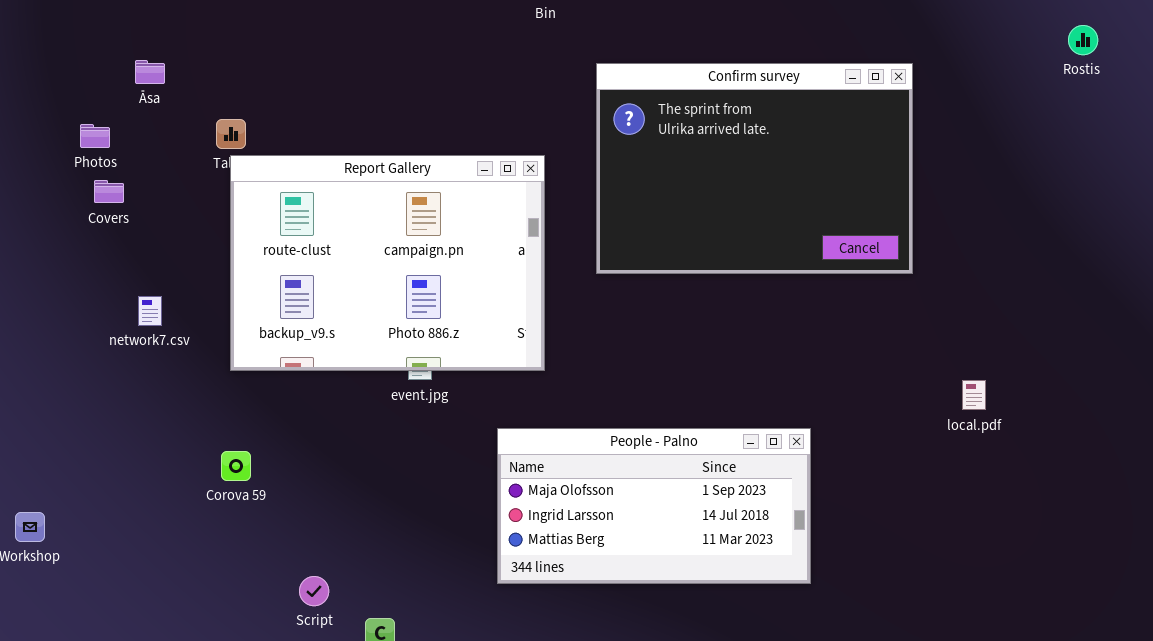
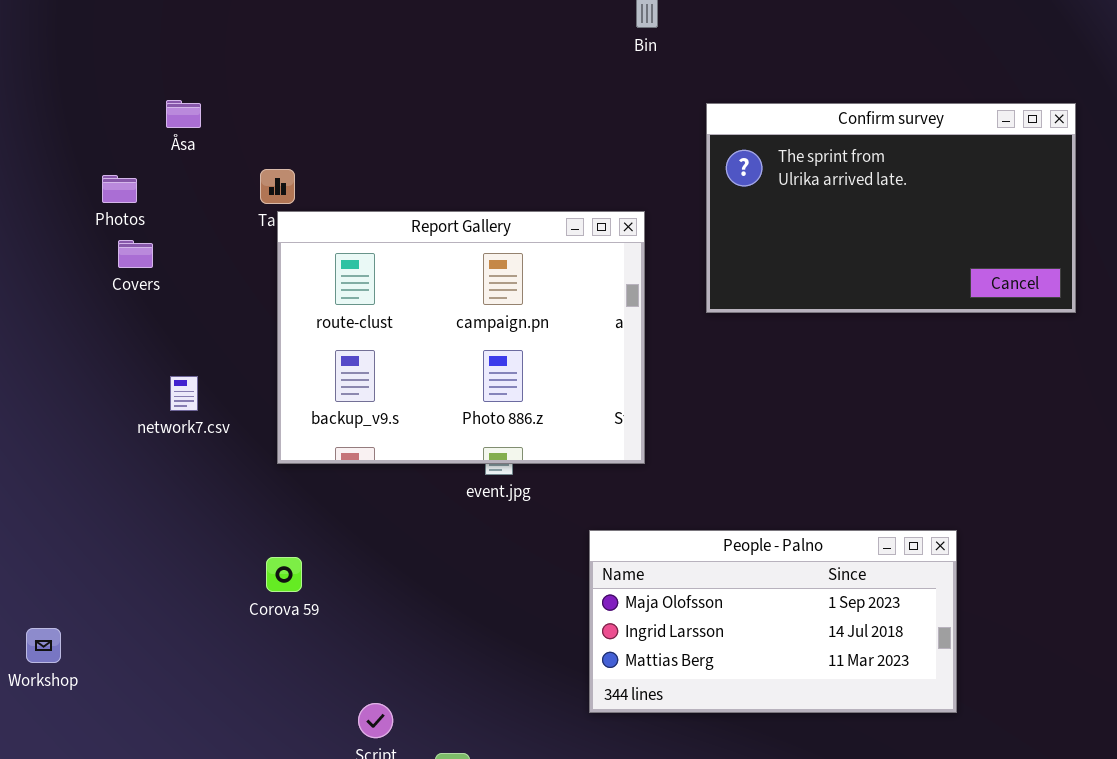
Confirm survey: [596,63,913,274] -> [706,103,1076,313], resized

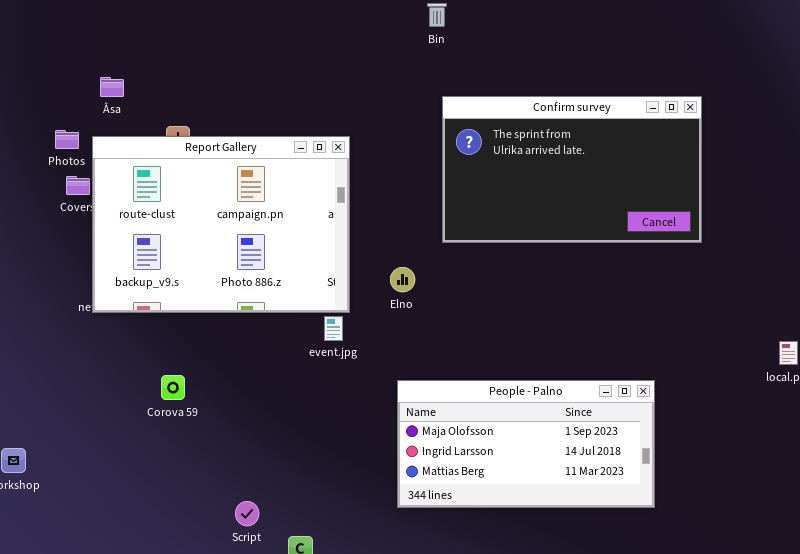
Confirm survey: [706,103,1076,313] -> [442,96,702,243], moved
Report Gallery: [277,211,645,464] -> [92,136,350,313], moved
Corova 59: [266,557,302,592] -> [161,375,185,400], moved

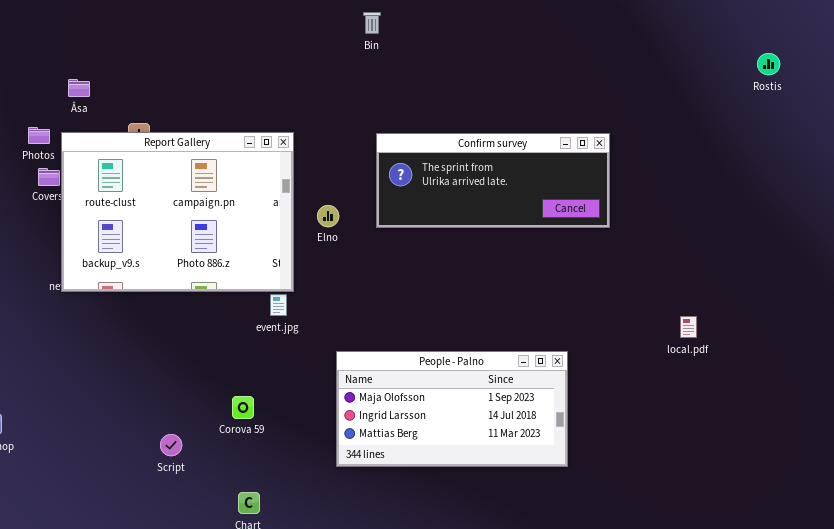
Confirm survey: [442,96,702,243] -> [376,133,610,228], resized
Elno: [390,267,415,292] -> [317,205,339,227], moved
Corova 59: [161,375,185,400] -> [232,396,254,419], moved
Script: [235,501,259,526] -> [160,434,182,456], moved

